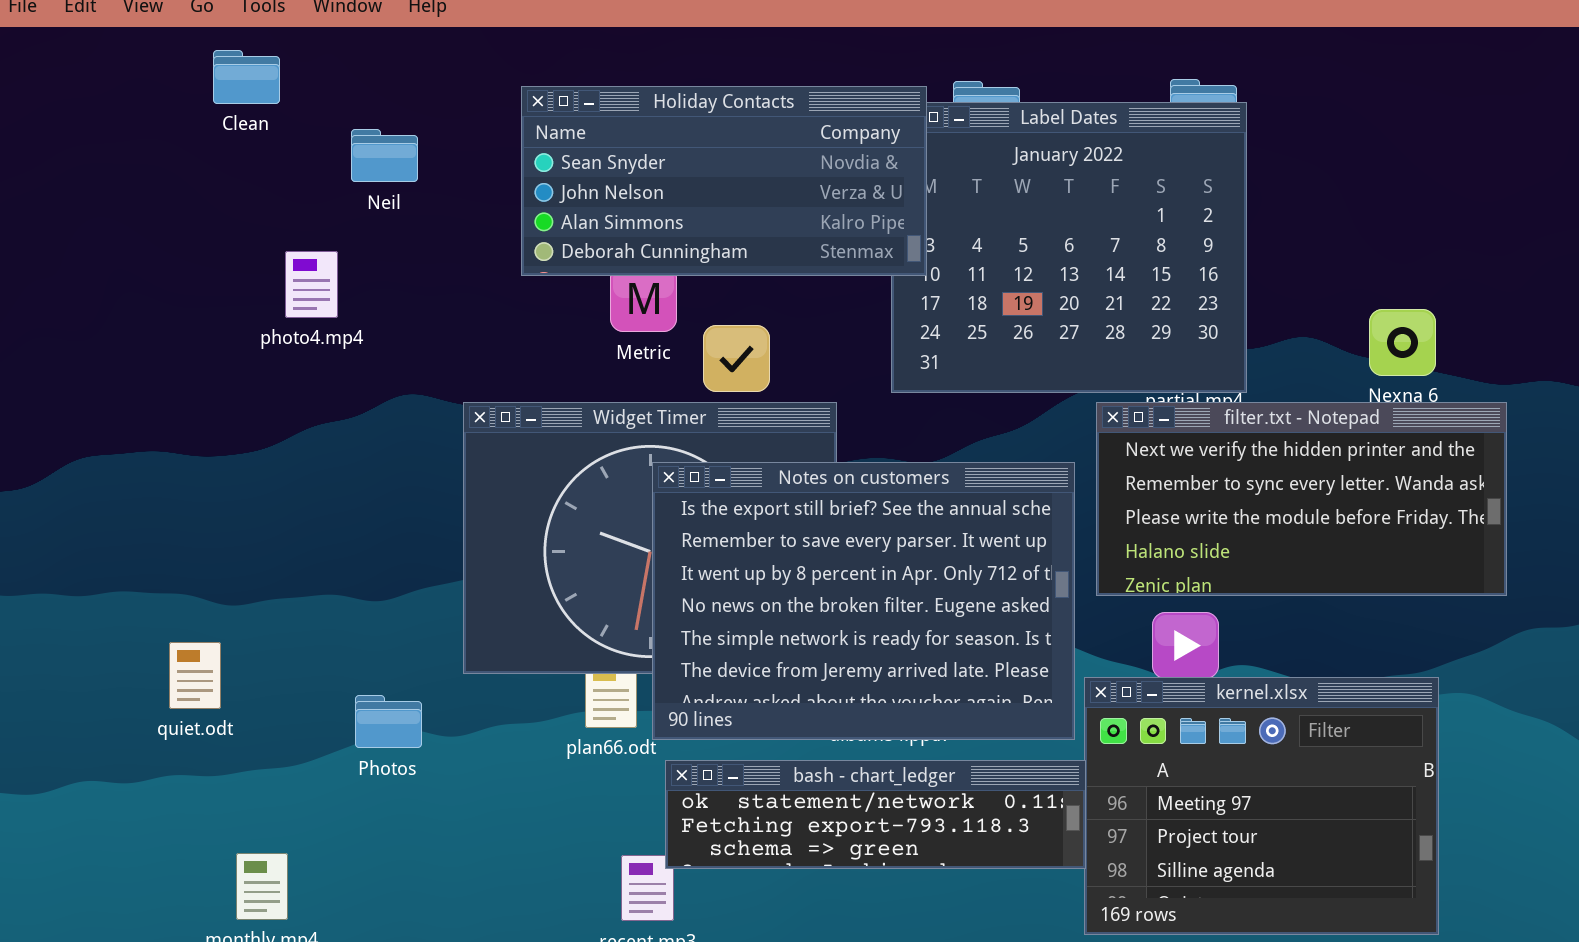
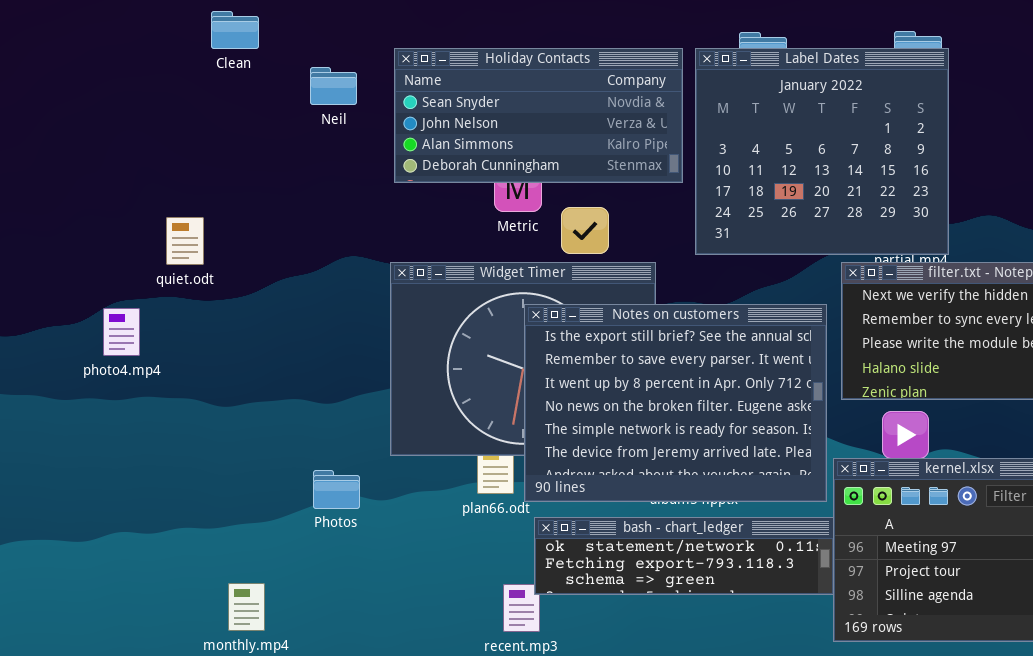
Holiday Contacts: [521,86,927,276] -> [394,48,683,183], moved
photo4.mp4: [285,251,338,318] -> [103,308,140,356], moved
quiet.odt: [169,642,221,709] -> [166,217,204,265], moved

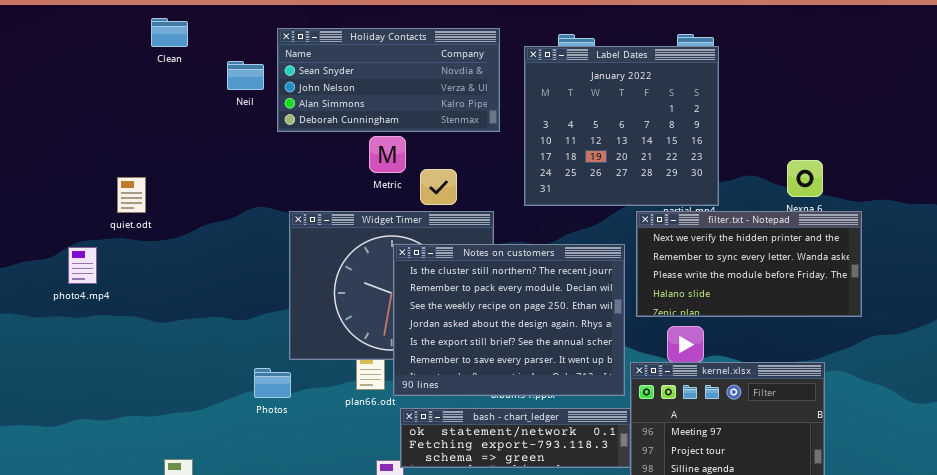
Holiday Contacts: [394,48,683,183] -> [277,28,500,132], moved
Notes on customers: [524,304,827,502] -> [393,244,625,396], scrolled up 4 rows
Photos: [313,470,360,509] -> [254,368,291,398], moved

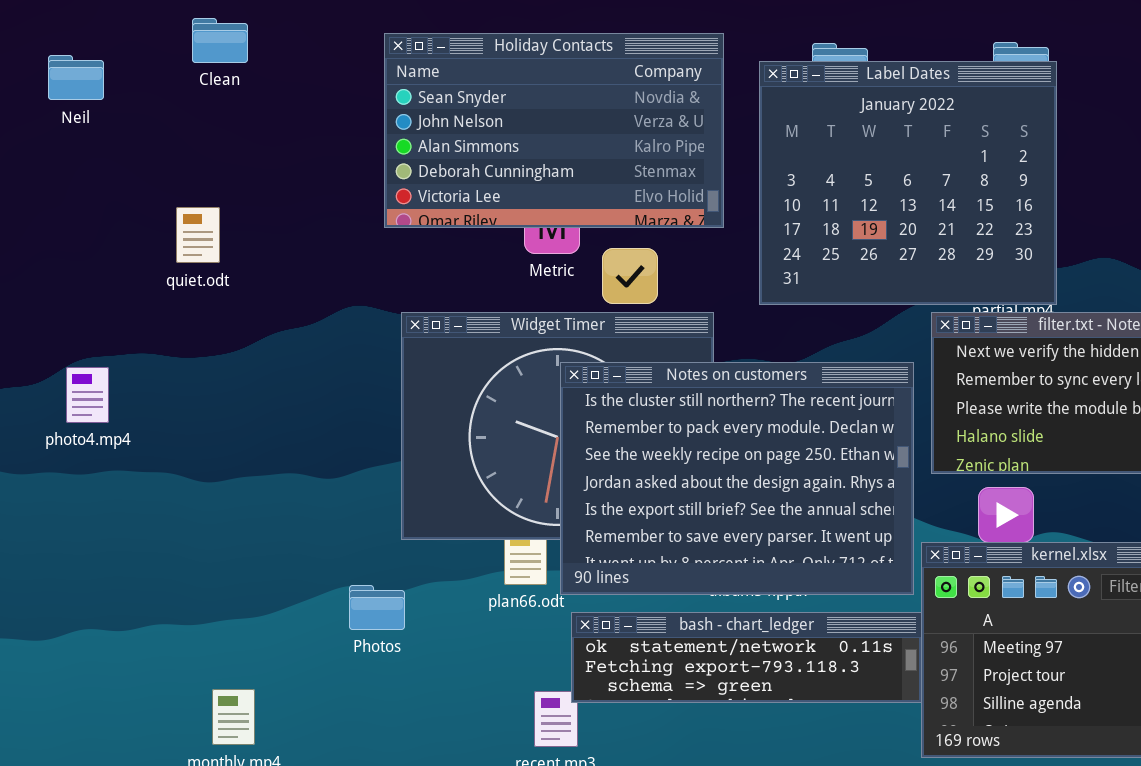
Holiday Contacts: [277,28,500,132] -> [384,33,724,228], resized
Neil: [227,61,264,90] -> [48,55,104,100], moved
quiet.odt: [117,177,146,213] -> [176,207,220,263], moved
Photos: [254,368,291,398] -> [349,585,405,630], moved

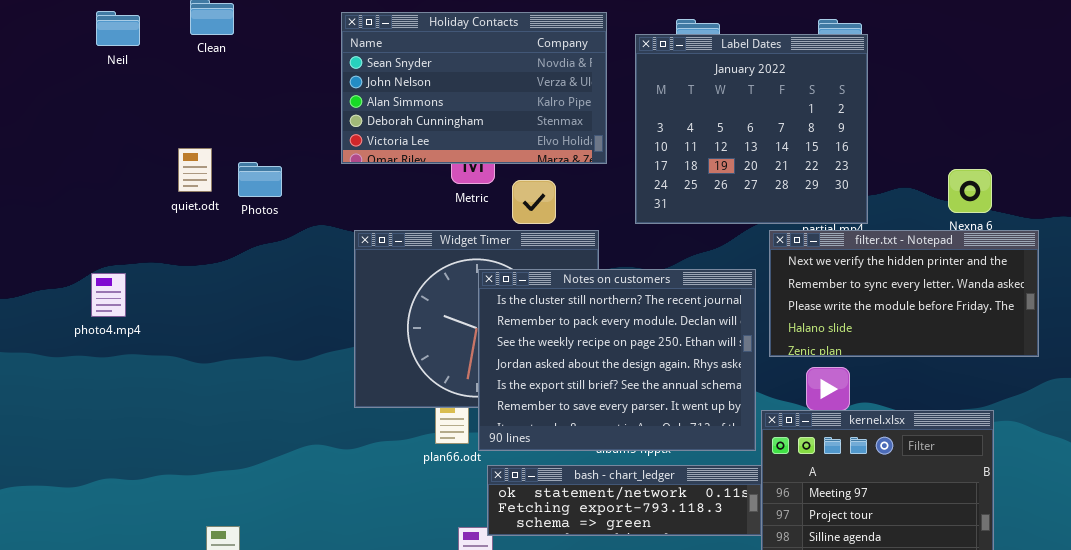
Neil: [48,55,104,100] -> [96,11,140,46], moved
Photos: [349,585,405,630] -> [238,162,282,197], moved

